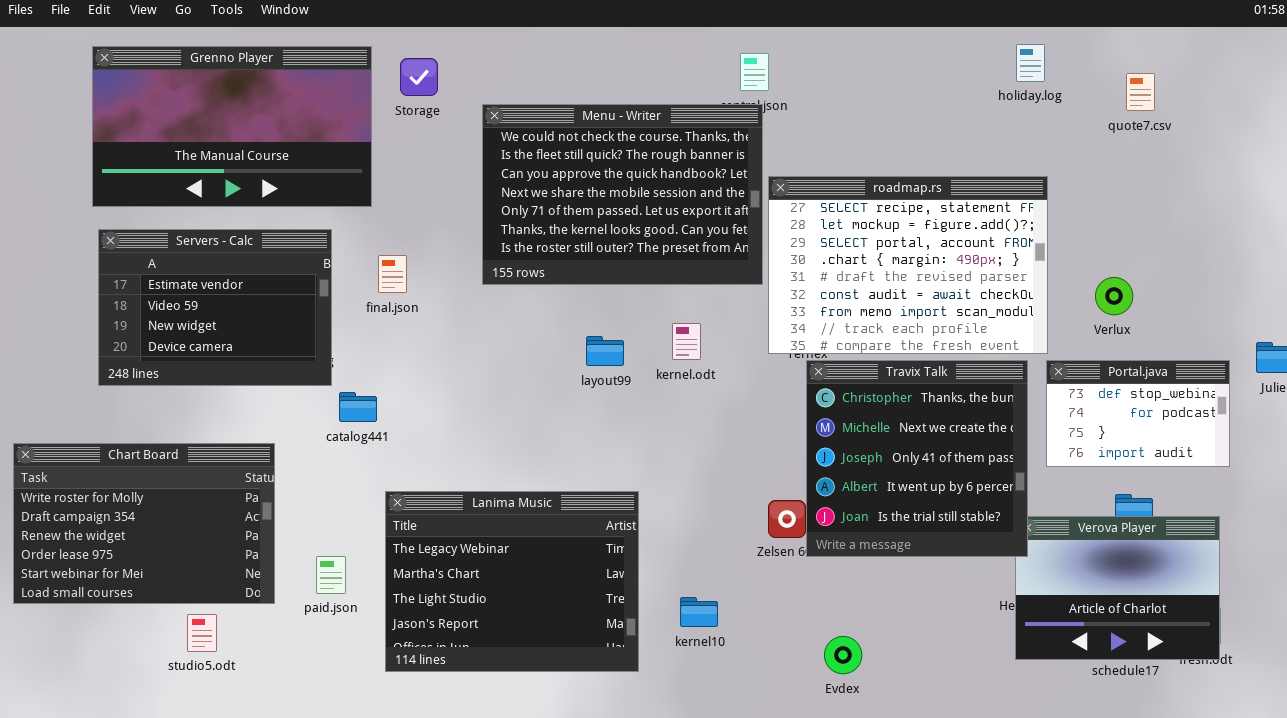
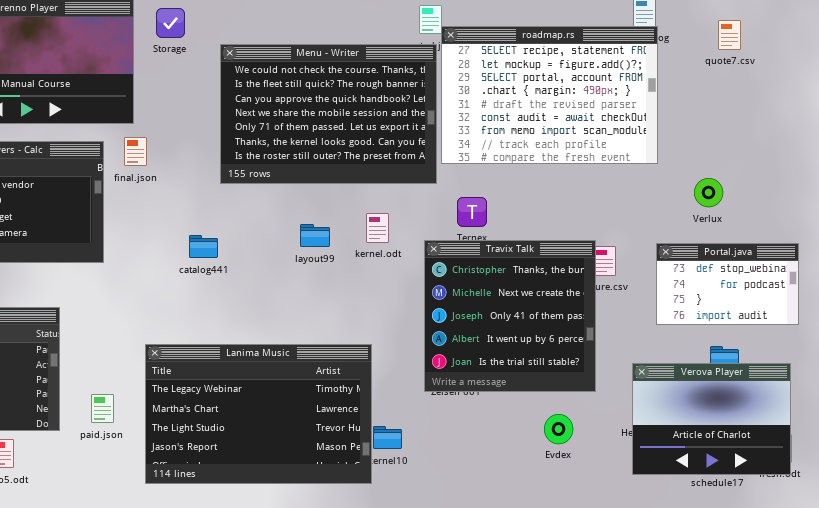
roadmap.rs: [768,176,1048,354] -> [441,26,658,164], moved
final.json: [378,255,407,293] -> [124,137,147,166], moved
Travix Talk: [806,360,1028,557] -> [424,240,596,392], moved
catalog441: [339,392,377,422] -> [189,235,218,258], moved
Lanima Music: [385,491,639,672] -> [145,344,372,484], resized
Evdex: [824,636,862,674] -> [544,414,573,444], moved

